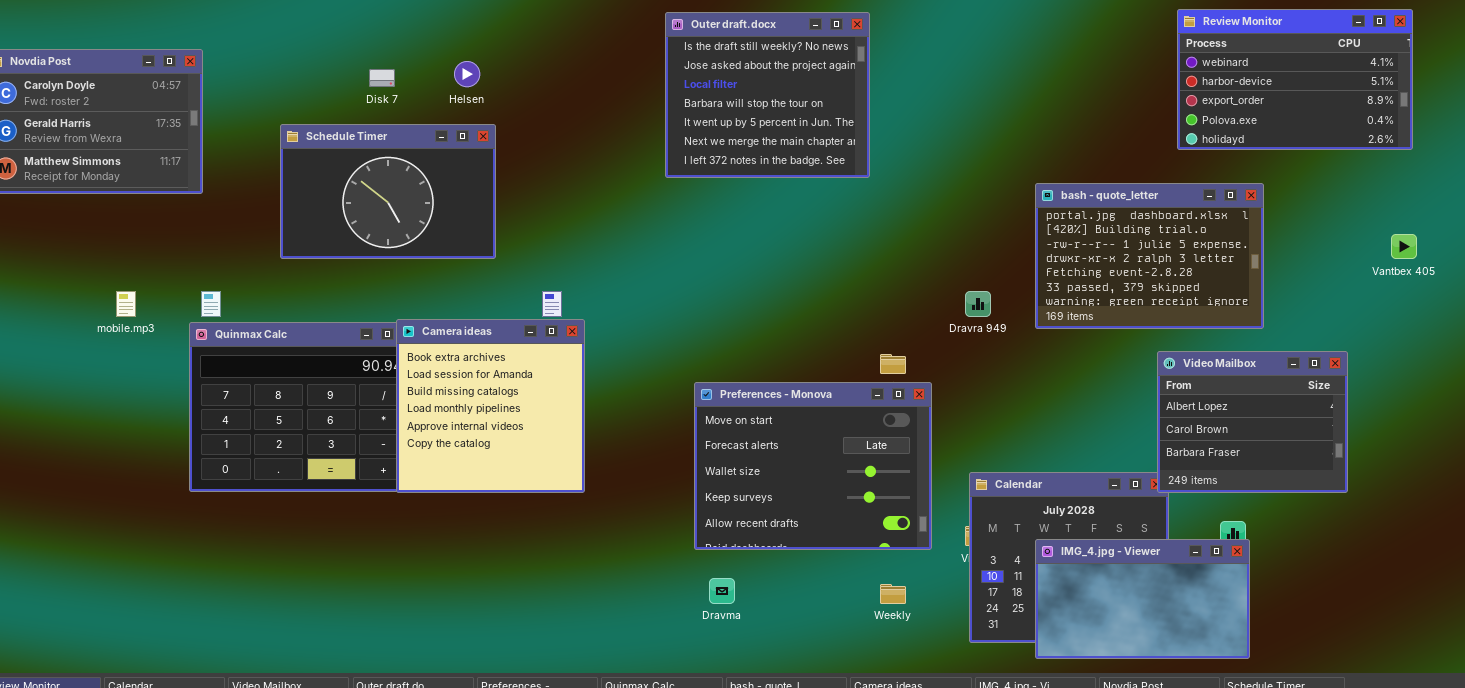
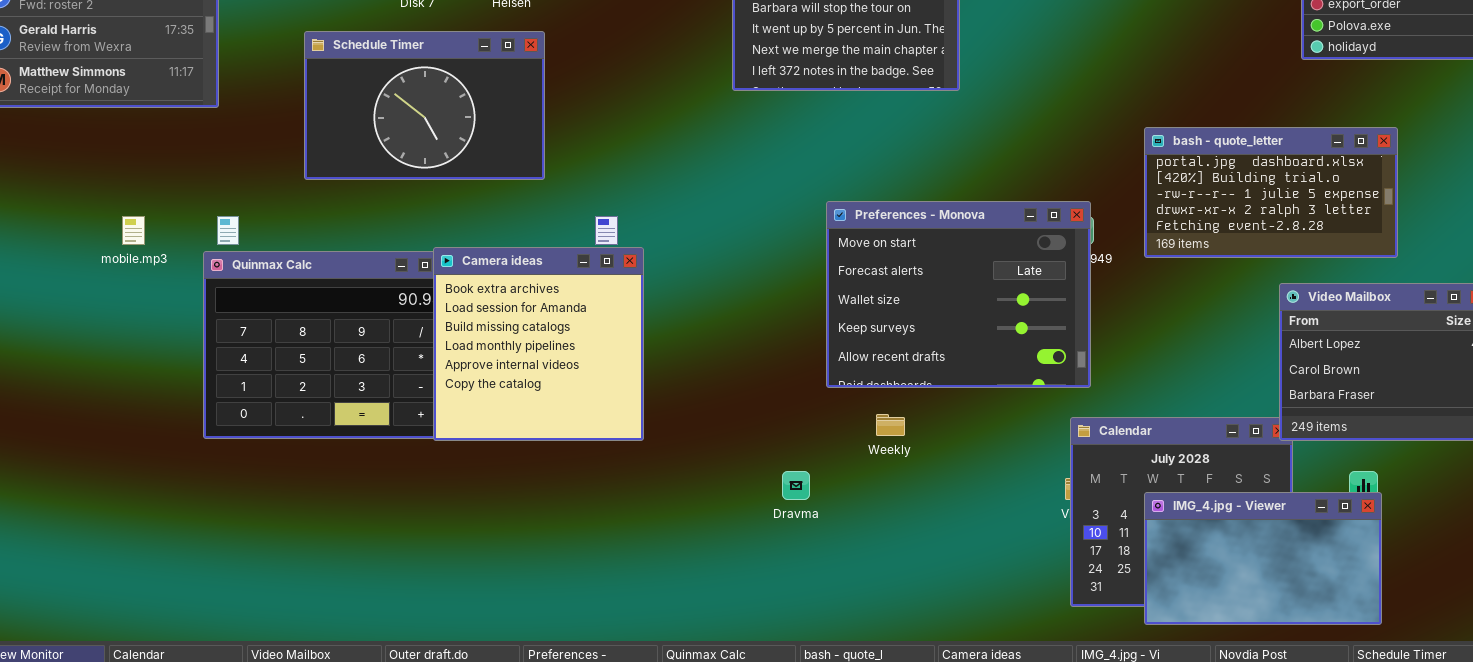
bash - quote_letter: [1035,183,1264,329] -> [1144,127,1398,258], resized
Preferences - Monova: [694,382,932,550] -> [826,201,1091,388], moved
Dravma: [709,578,735,604] -> [782,471,810,500], moved
Weekly: [880,584,906,604] -> [876,414,905,436], moved

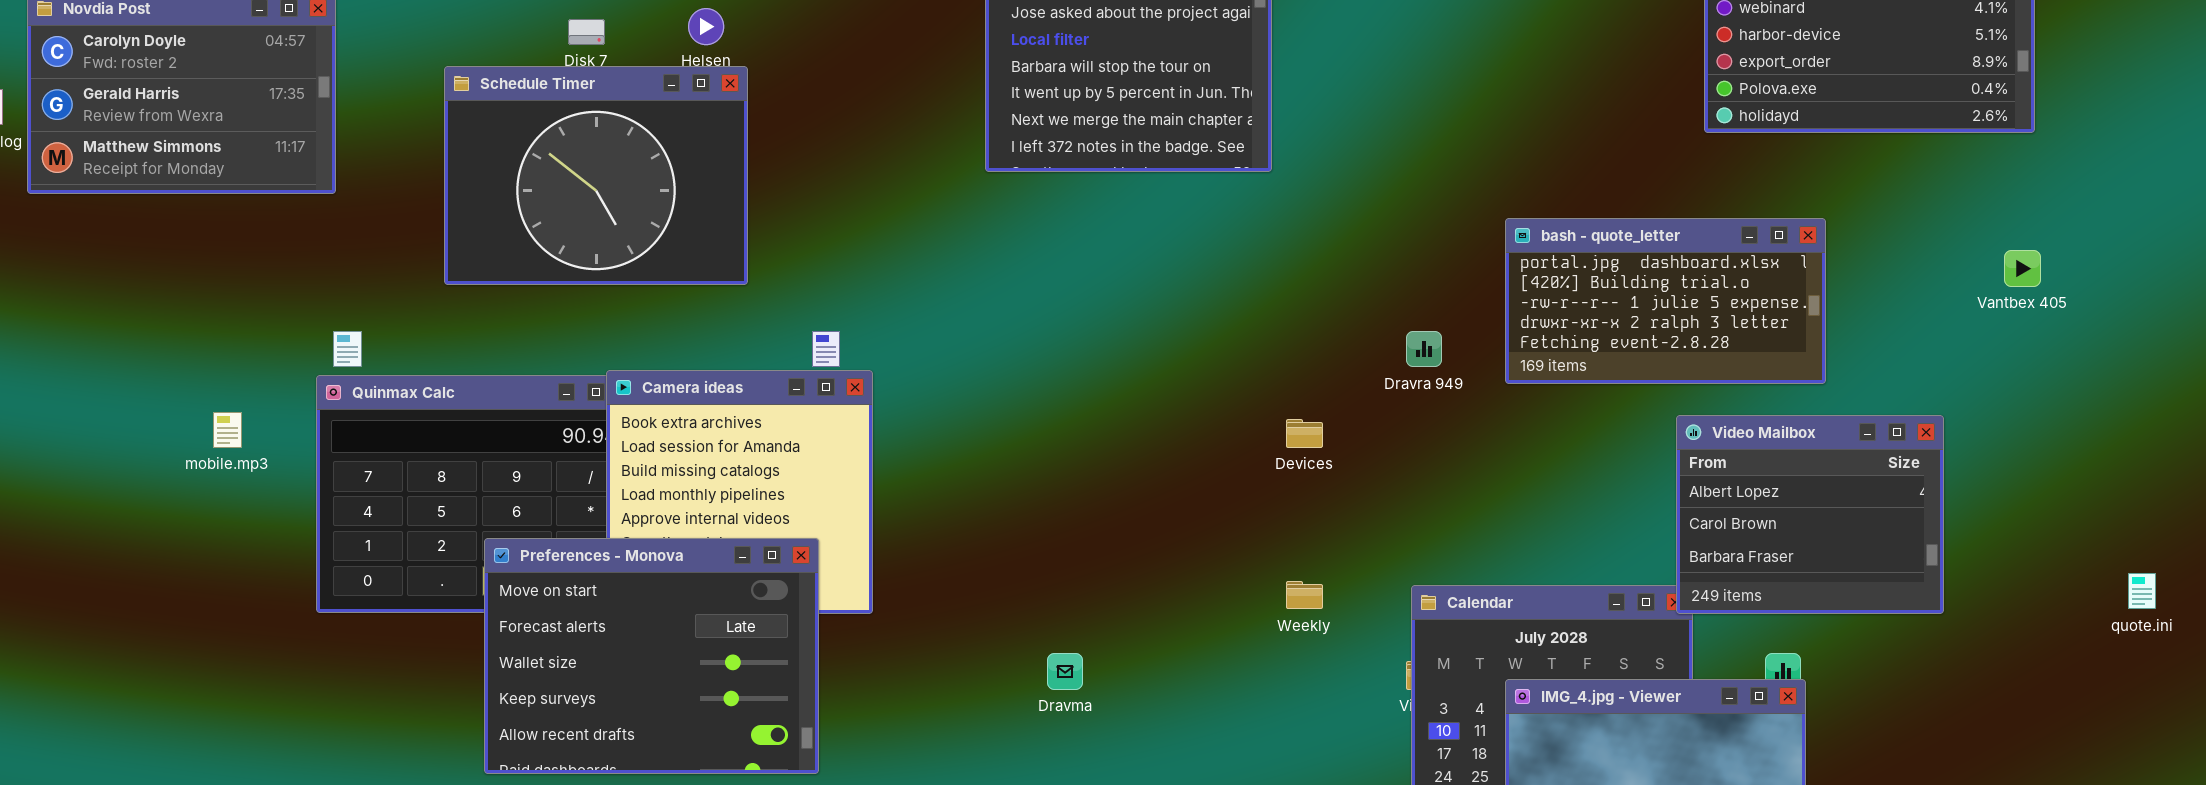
Schedule Timer: [304,31,545,180] -> [444,66,748,285], resized
Preferences - Monova: [826,201,1091,388] -> [484,538,819,774], moved
mobile.mp3: [122,216,145,245] -> [213,412,242,448], moved
Weekly: [876,414,905,436] -> [1286,581,1323,609], moved

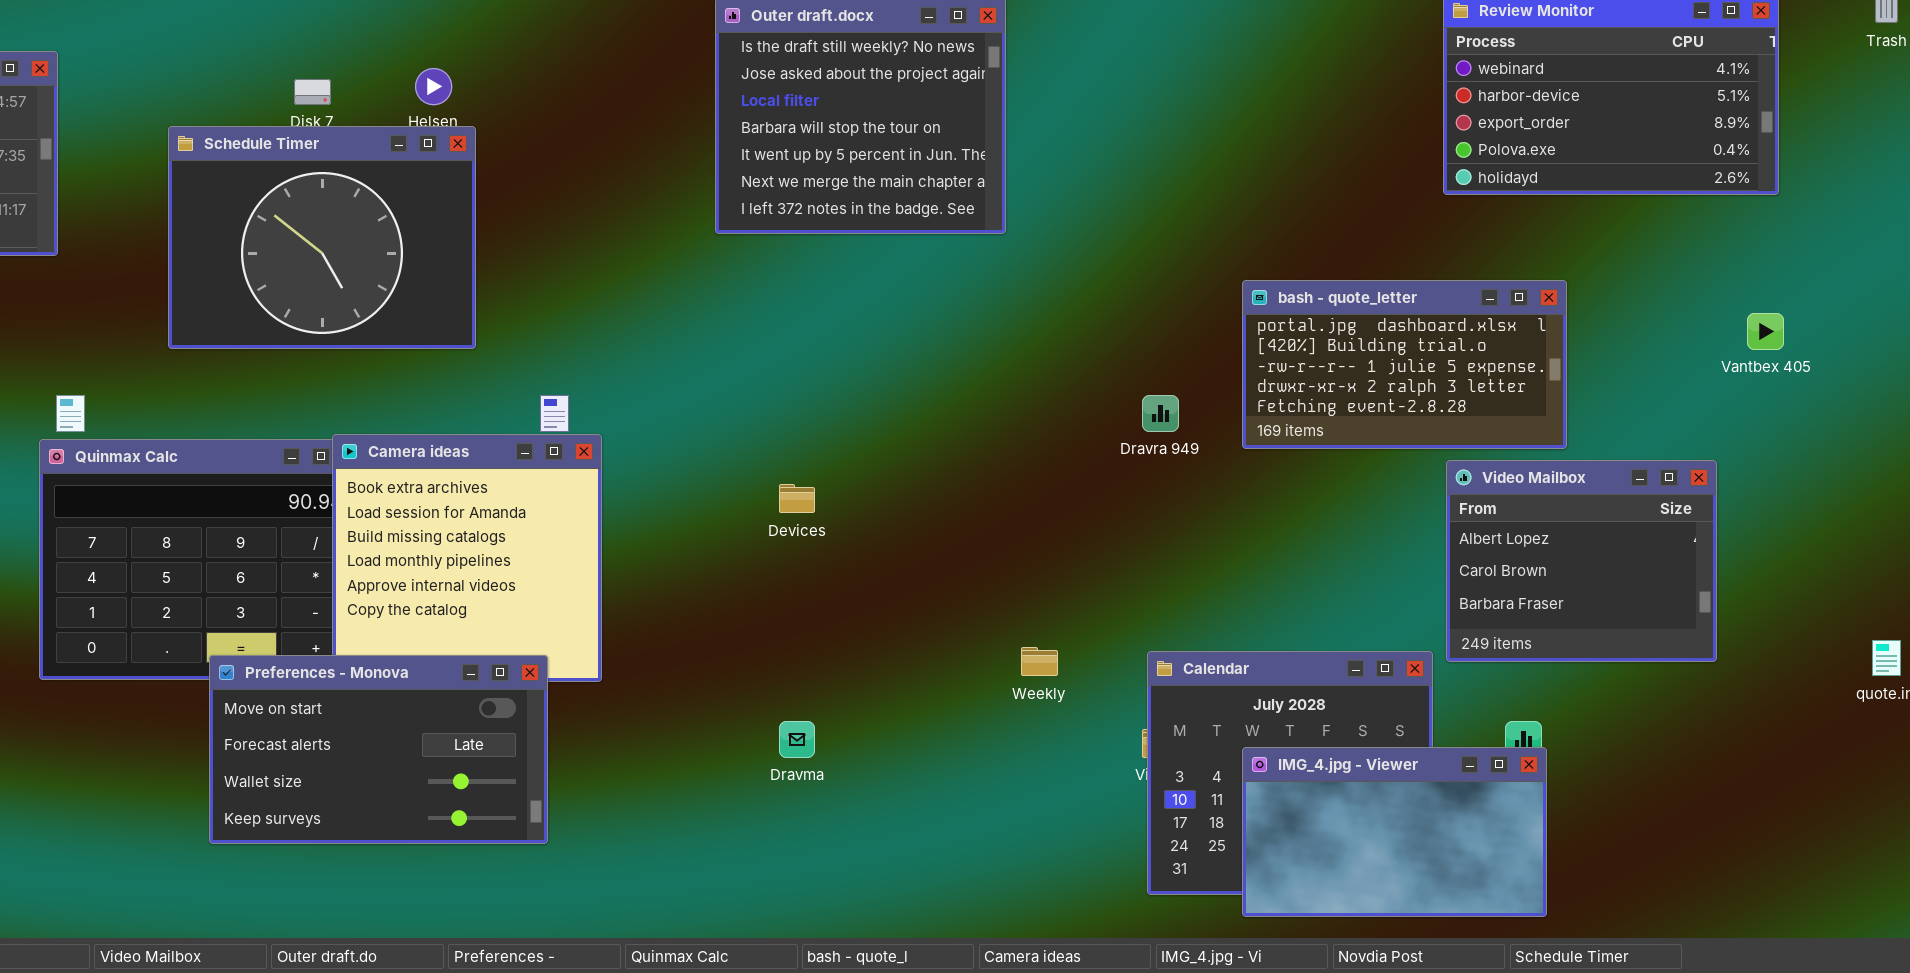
Video Mailbox: [1676,415,1944,614] -> [1446,460,1717,662], moved
Devices: [1286,419,1323,448] -> [779,484,815,513], moved
Preferences - Monova: [484,538,819,774] -> [209,655,548,844], resized

